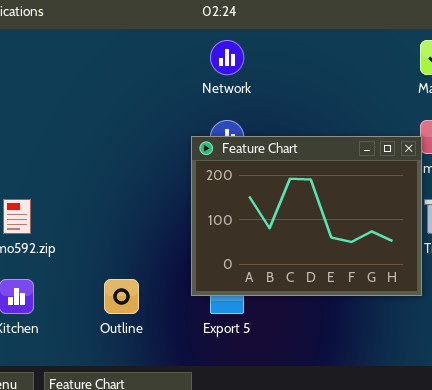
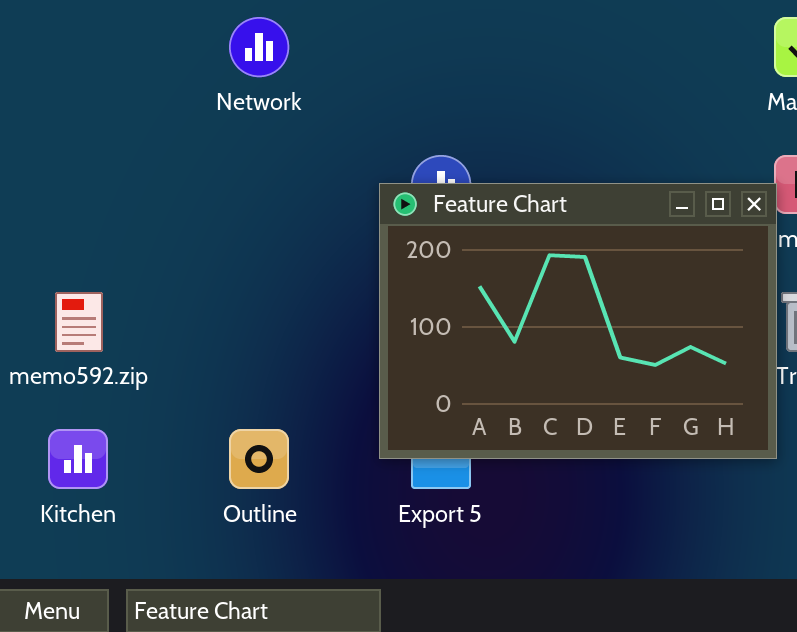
Network: [210,40,244,75] -> [229,17,289,77], moved

